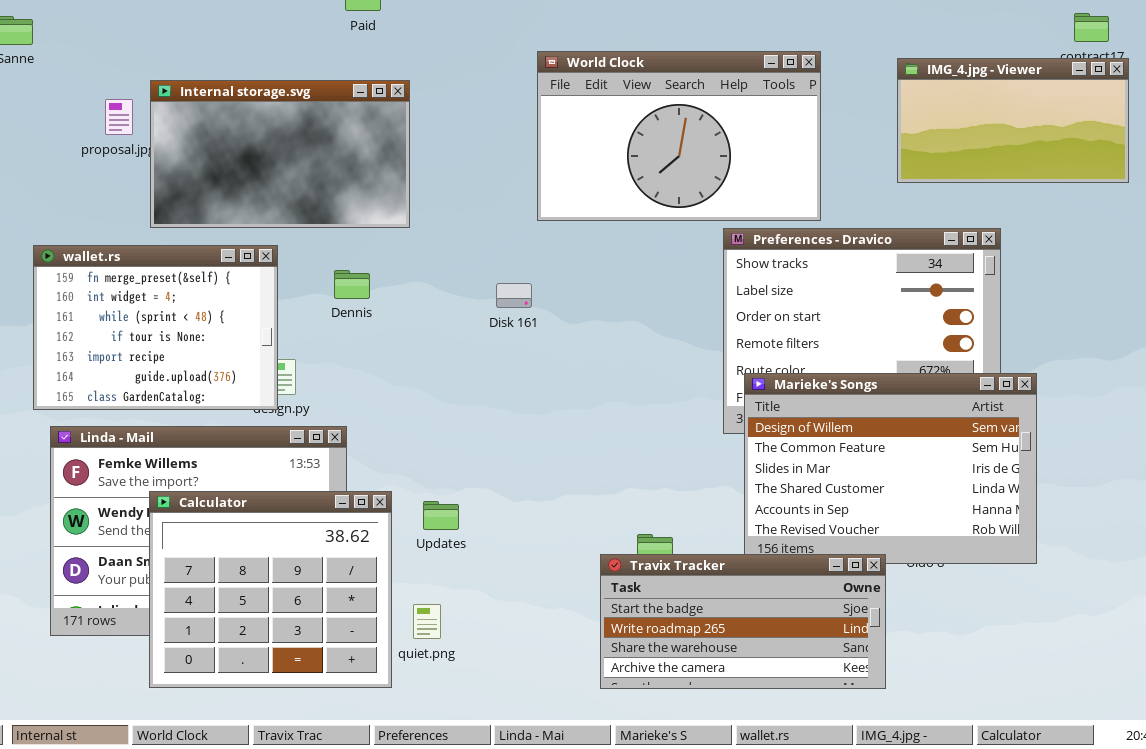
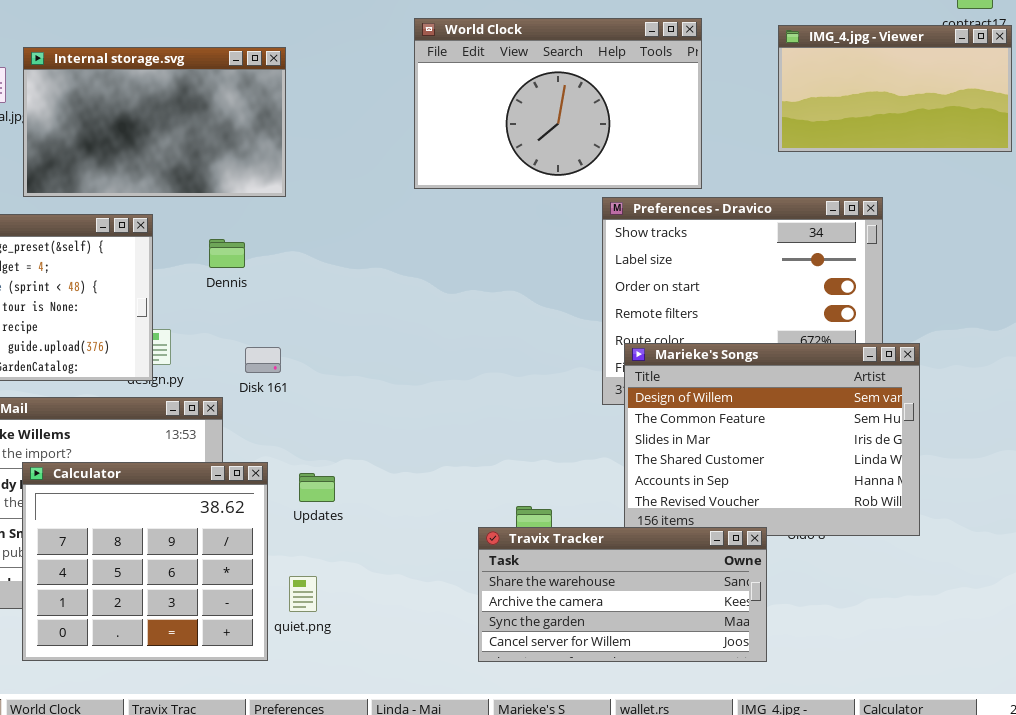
Disk 161: [496,283,532,308] -> [245,347,281,373], moved
Travix Tracker: [600,554,886,689] -> [478,527,767,662], scrolled down 2 rows

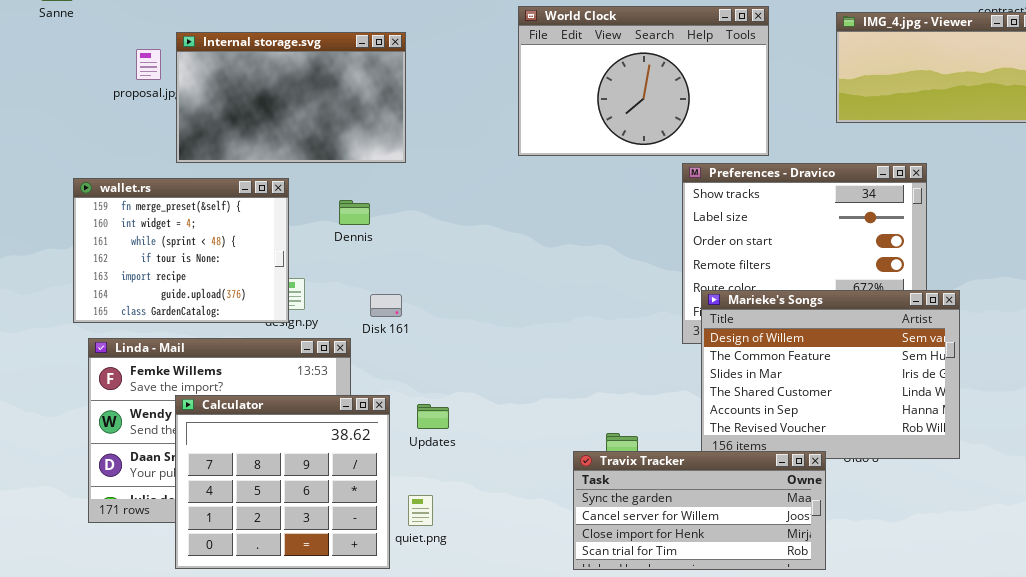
Travix Tracker: [478,527,767,662] -> [573,451,826,570], scrolled down 2 rows

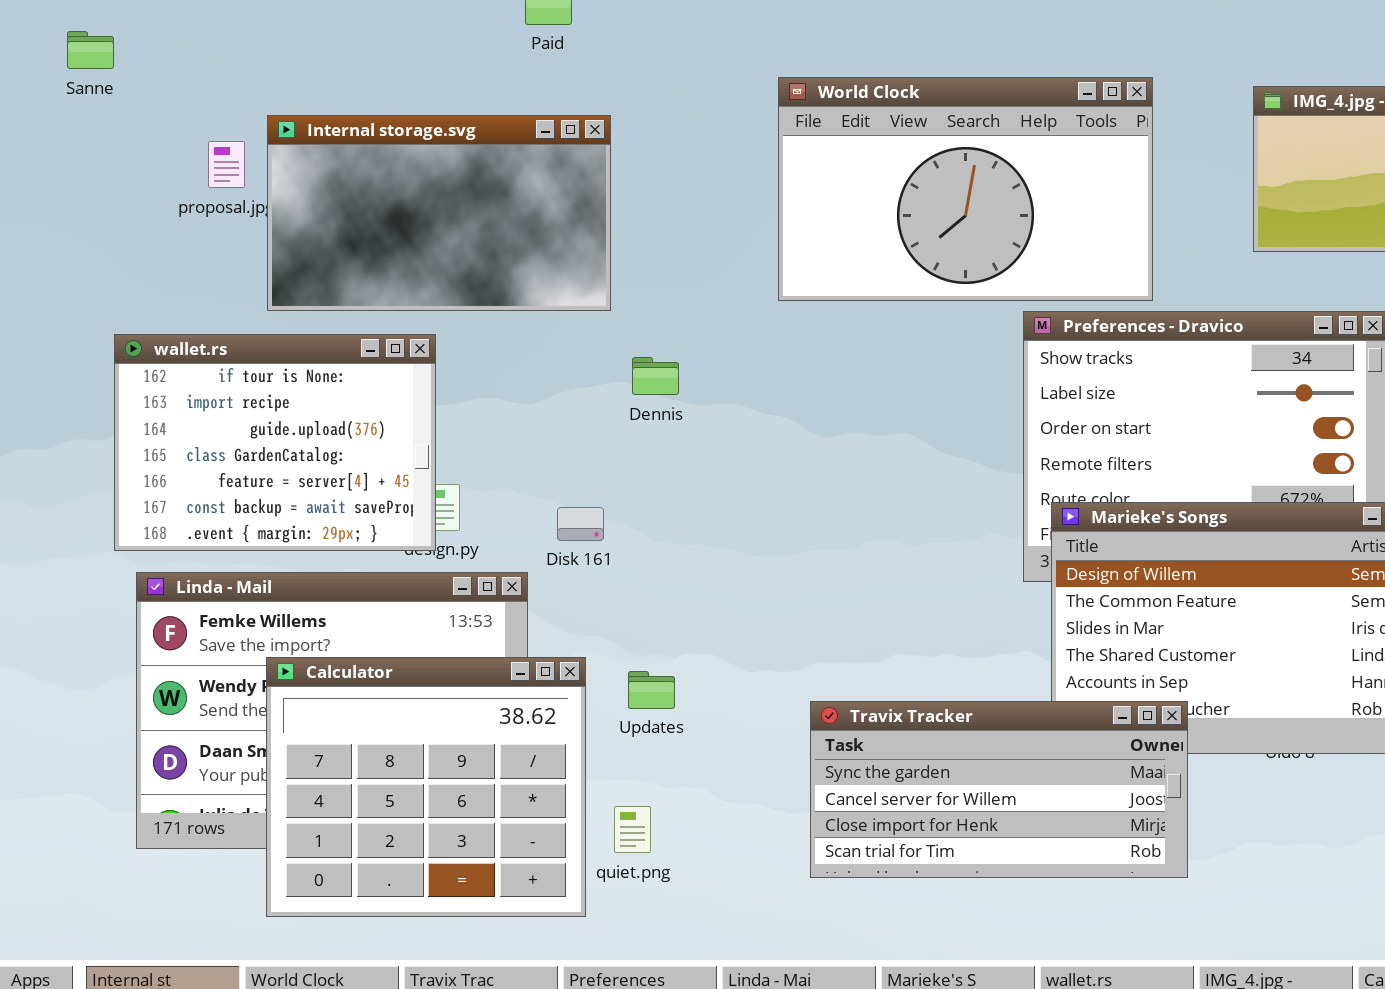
wallet.rs: [73,178,289,323] -> [114,334,436,551], scrolled down 3 rows
Dennis: [339,200,370,225] -> [632,357,679,395], moved
Travix Tracker: [573,451,826,570] -> [810,701,1188,878], moved

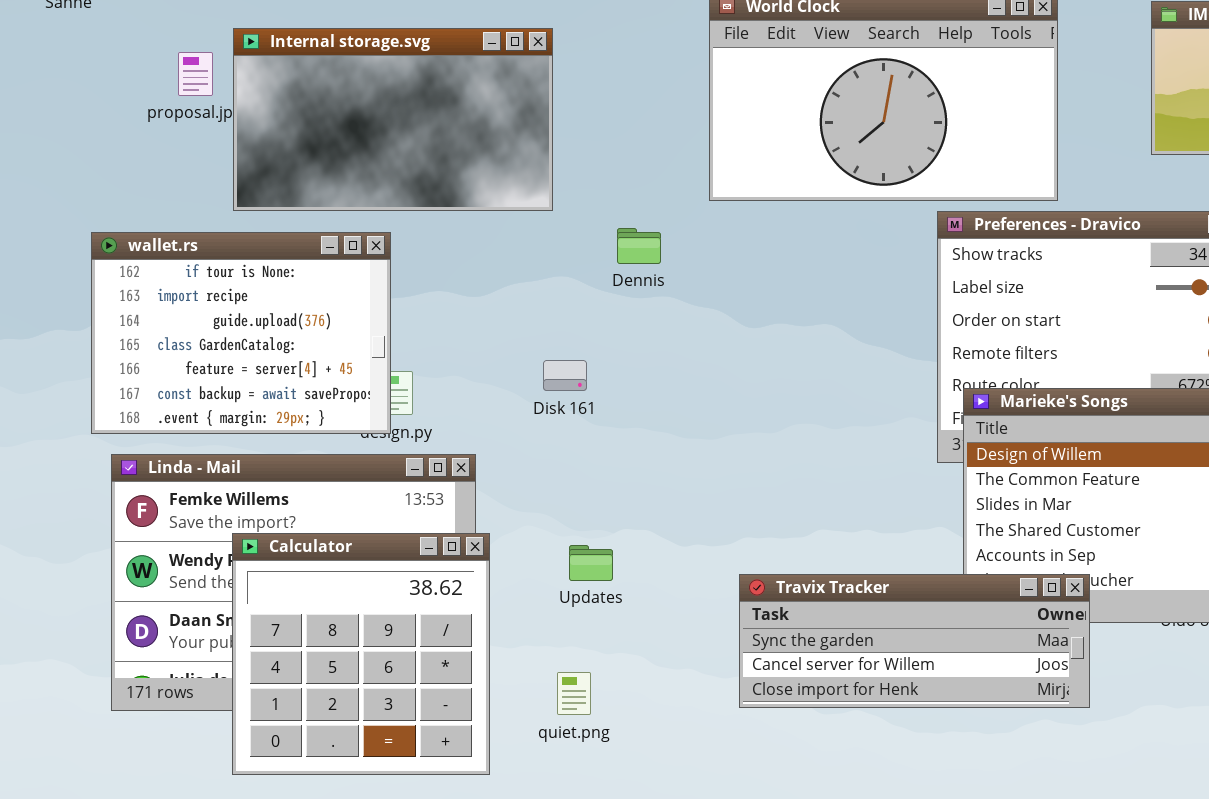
Dennis: [632,357,679,395] -> [617,228,661,264], moved
Disk 161: [557,507,604,541] -> [543,360,587,391], moved
Calculator: [266,657,586,917] -> [232,533,490,775], resized
Travix Tracker: [810,701,1188,878] -> [739,574,1090,708], resized

